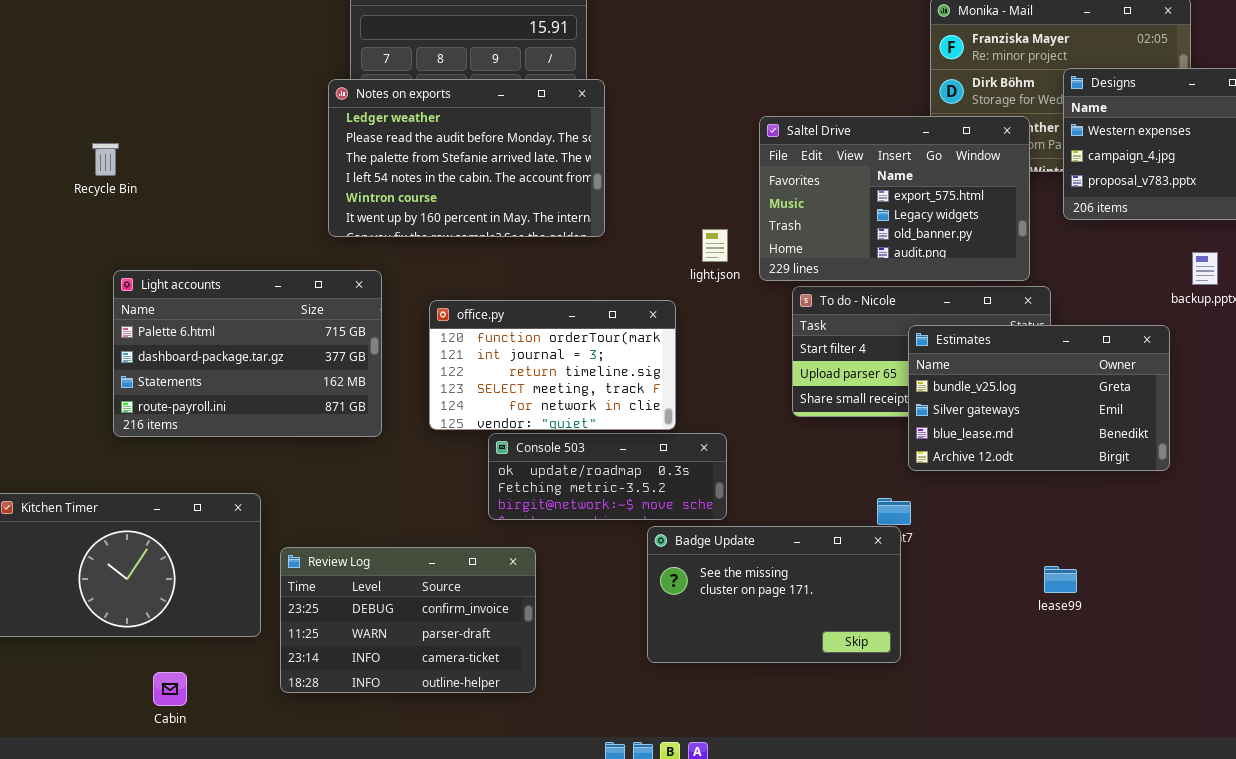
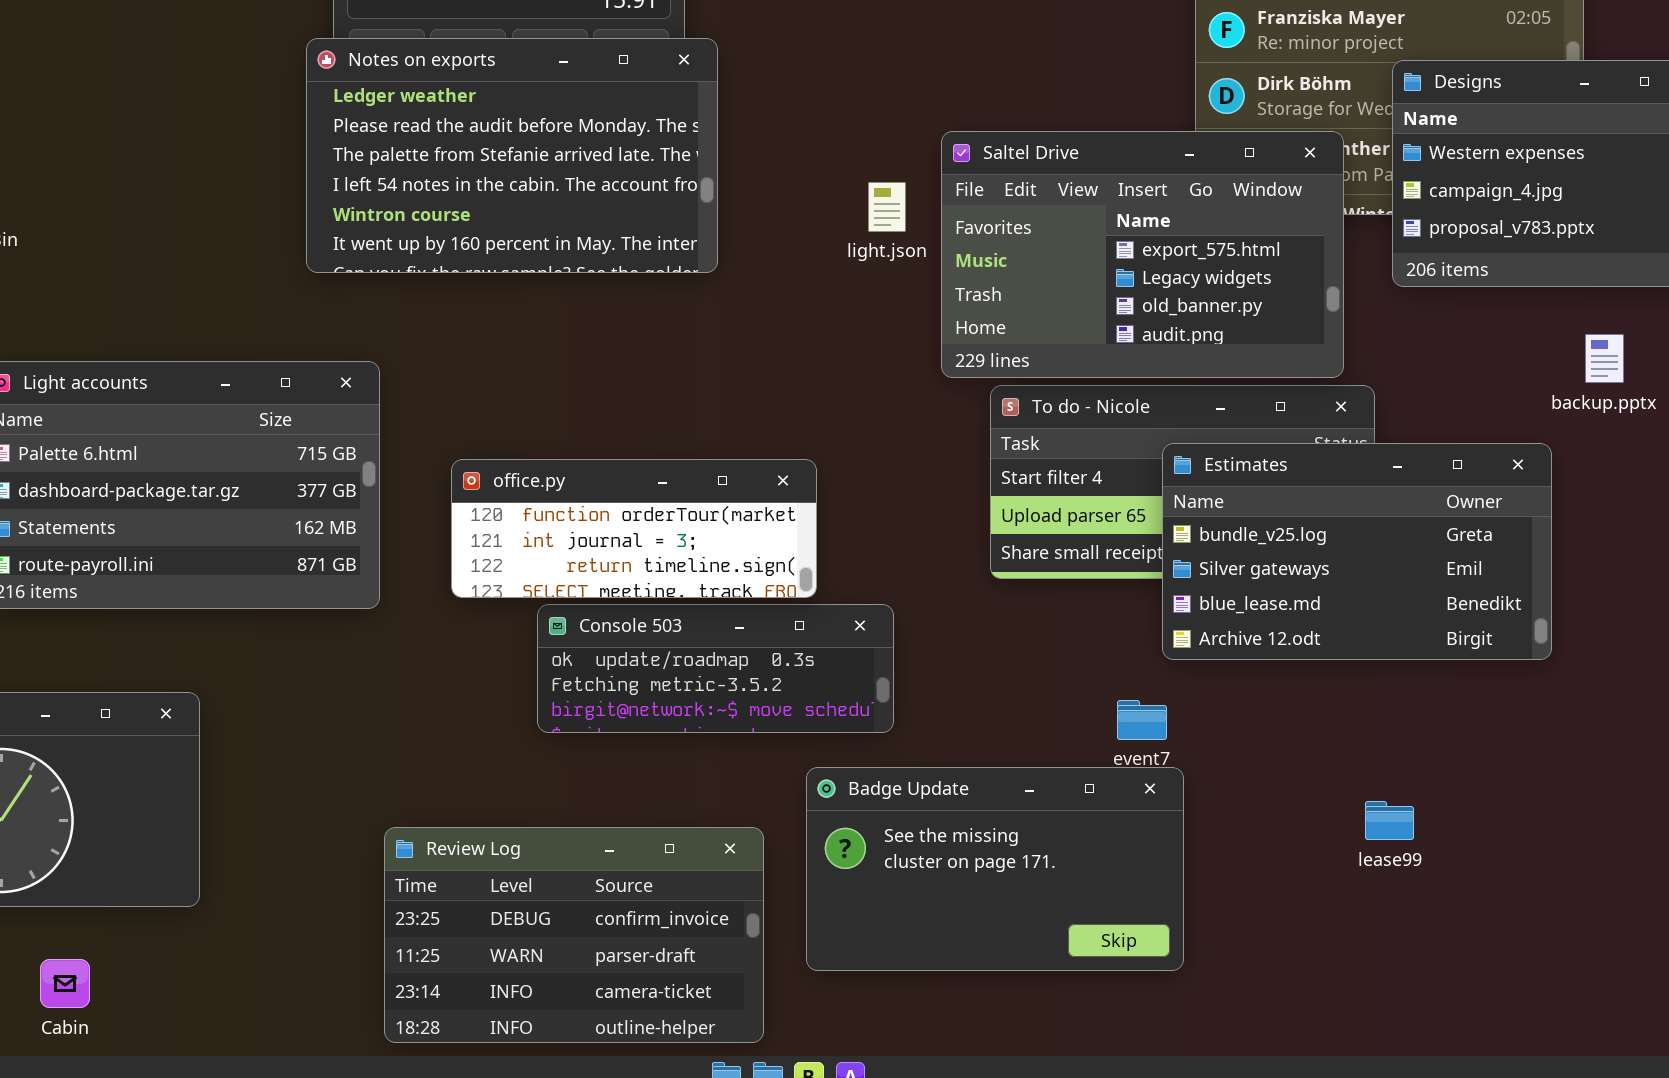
Notes on exports: [328,79,605,237] -> [306,38,718,273], moved
light.json: [702,229,728,262] -> [868,182,906,232], moved
office.py: [429,300,676,430] -> [451,459,817,598], resized
Badge Update: [647,526,901,663] -> [806,767,1184,971], moved
Review Log: [280,547,536,693] -> [384,827,764,1043], moved

